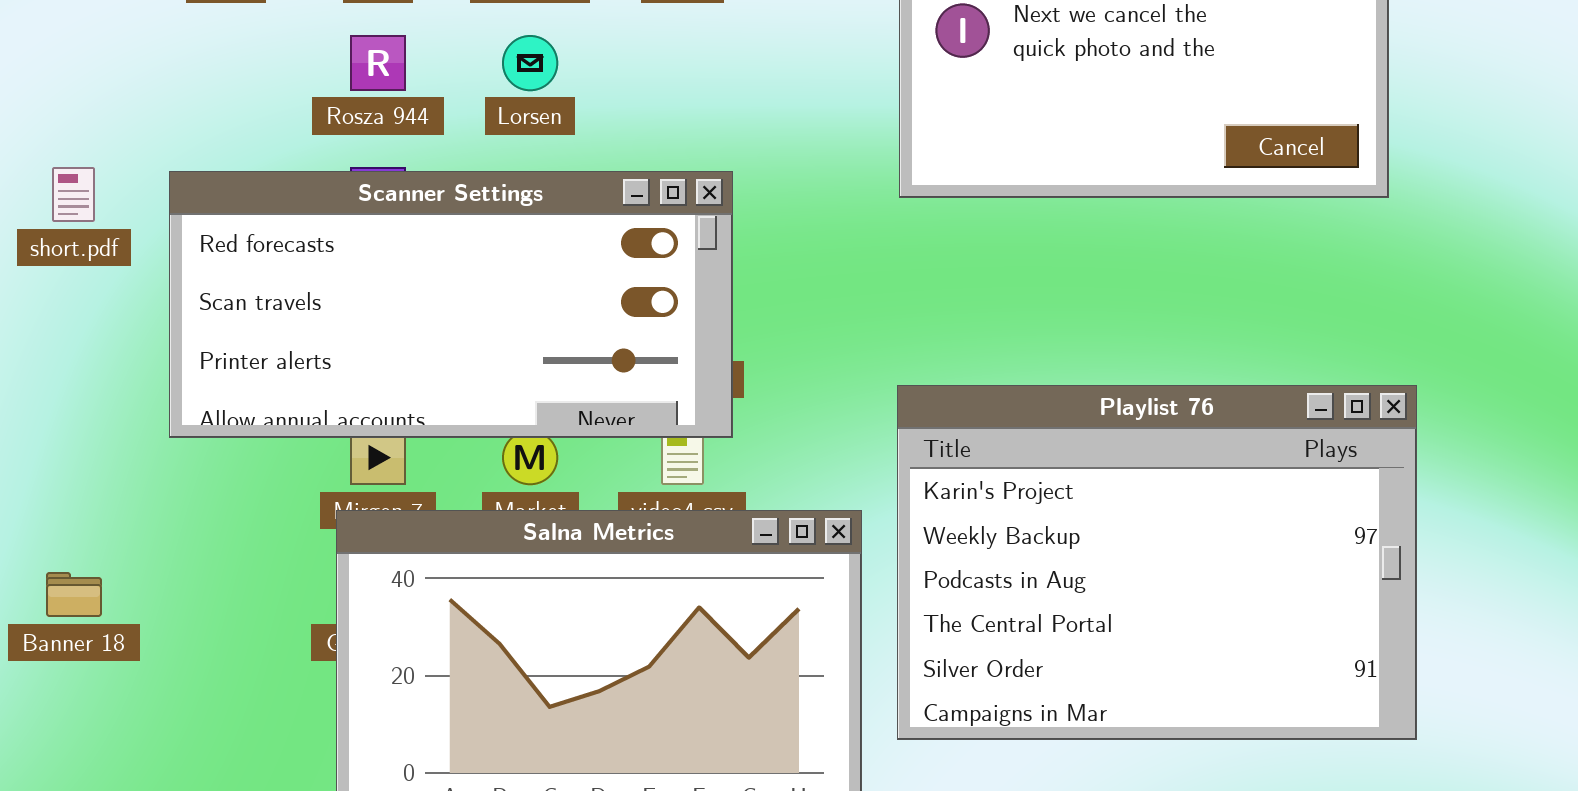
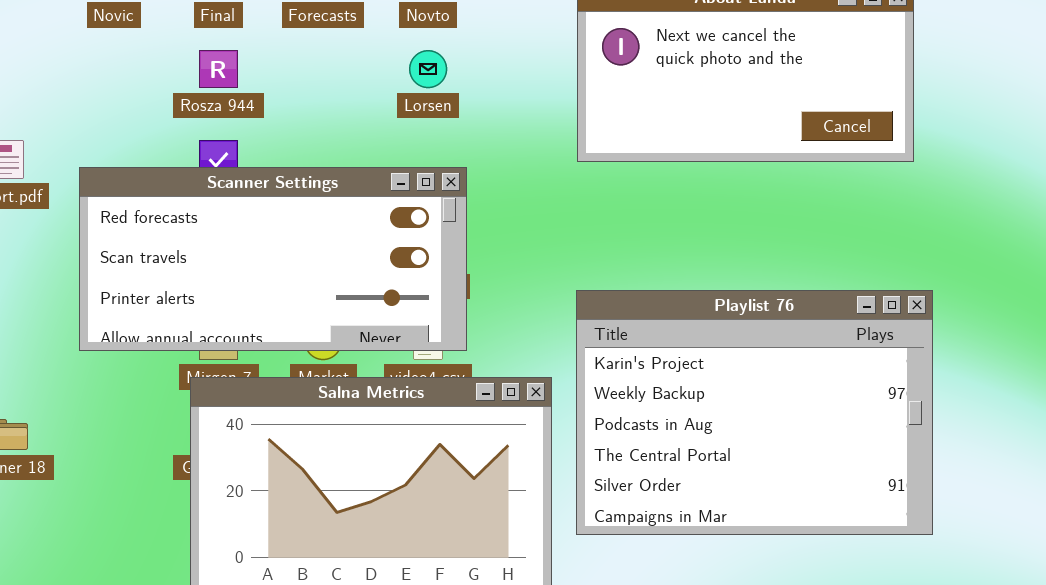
Lorsen: [502,35,558,91] -> [409,50,447,88], moved
Scanner Settings: [169,171,733,438] -> [79,167,467,351], moved

